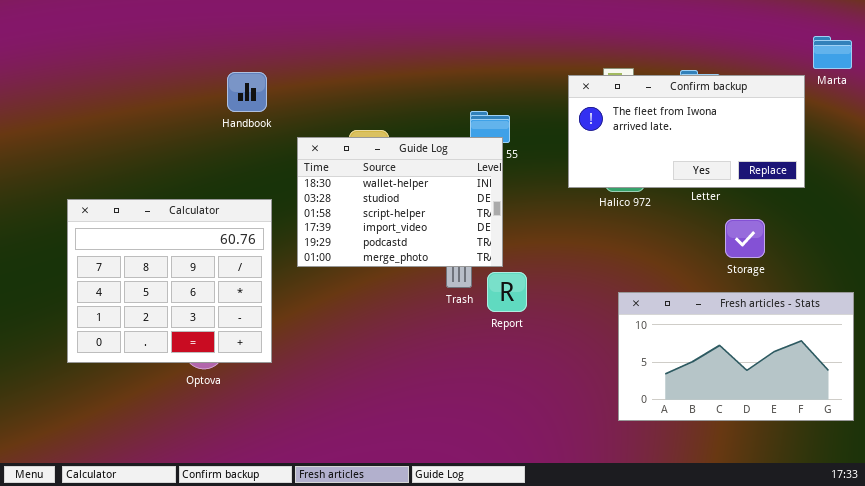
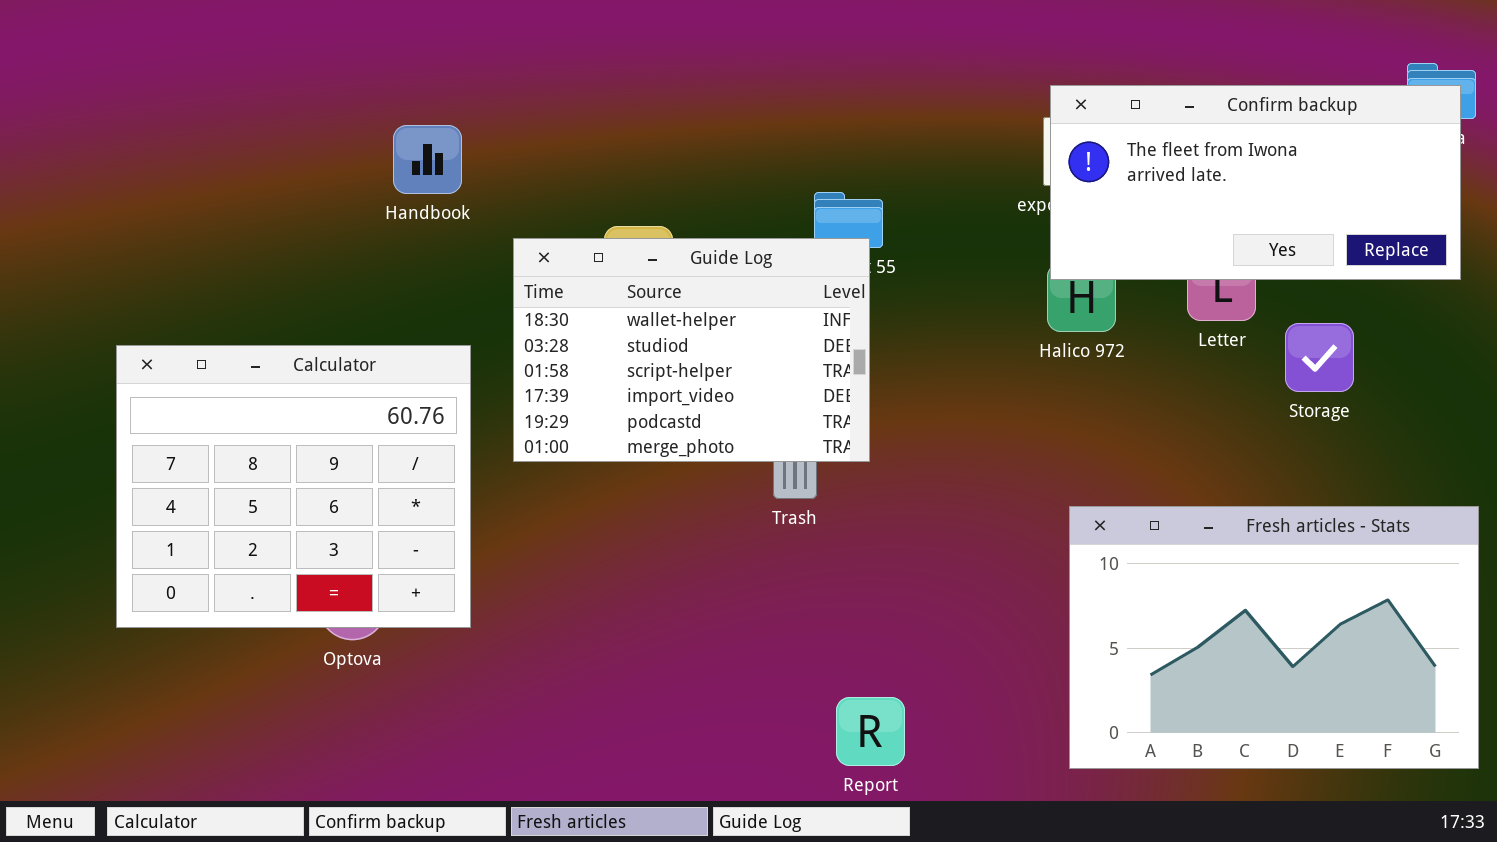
Confirm backup: [568,75,805,188] -> [1050,85,1461,280], moved
Storage: [725,219,765,258] -> [1285,323,1354,392], moved
Report: [487,272,527,312] -> [836,697,905,766], moved
Fresh articles - Stats: [618,292,854,421] -> [1069,506,1479,769], resized

